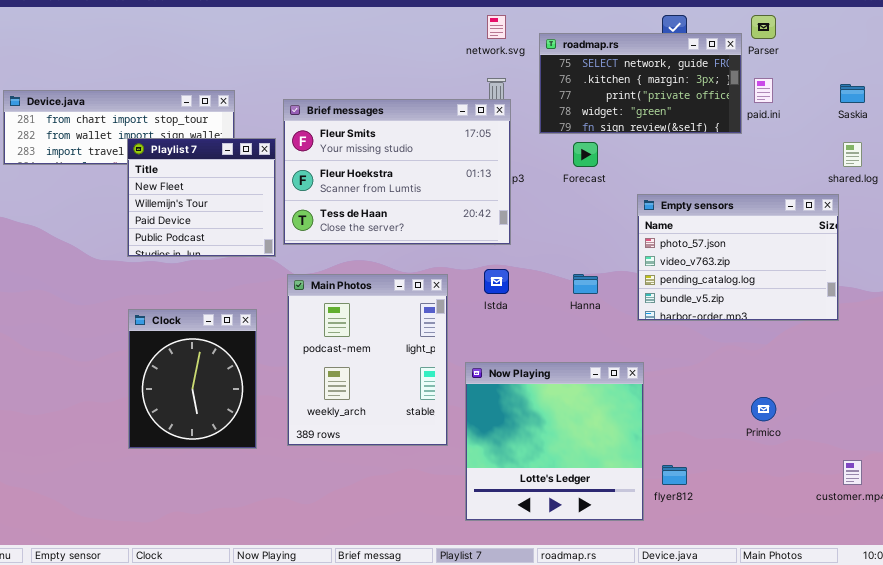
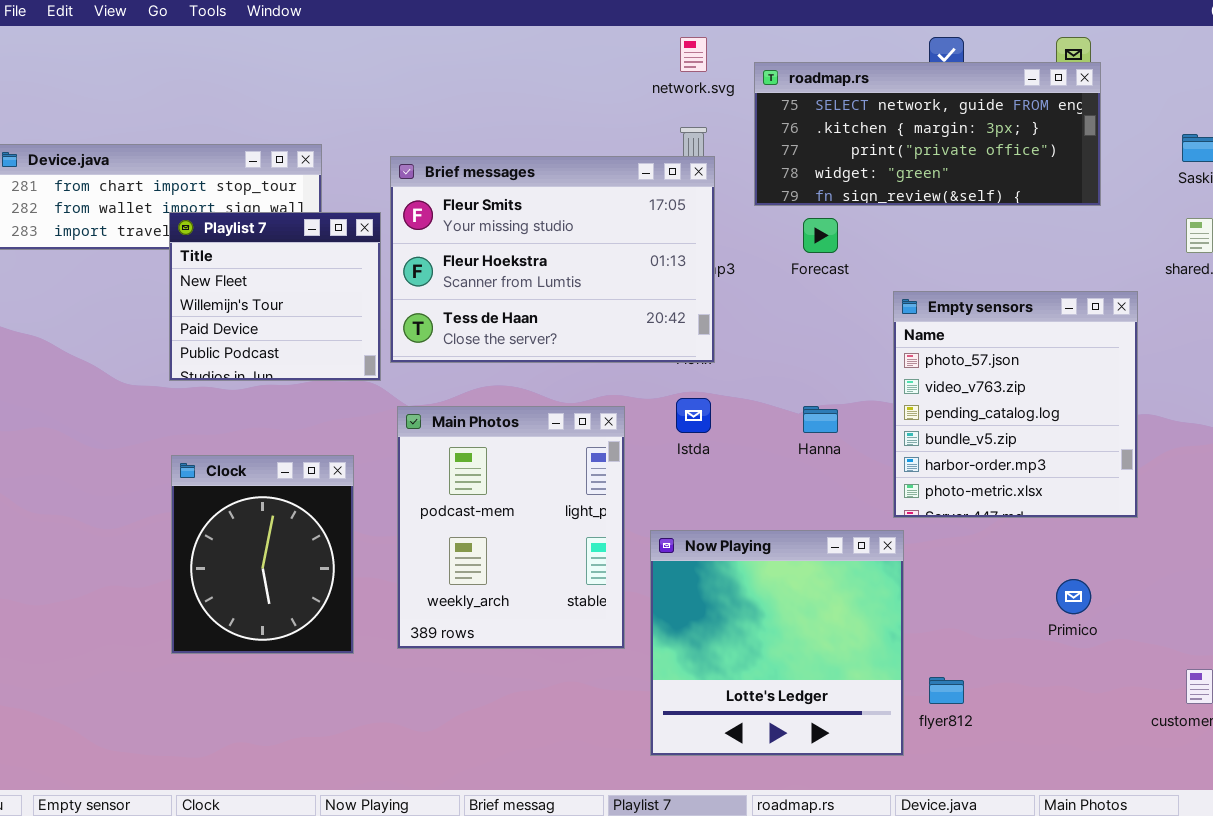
roadmap.rs: [539,33,742,134] -> [754,62,1101,206], resized
Empty sensors: [637,194,839,321] -> [893,291,1138,518], resized

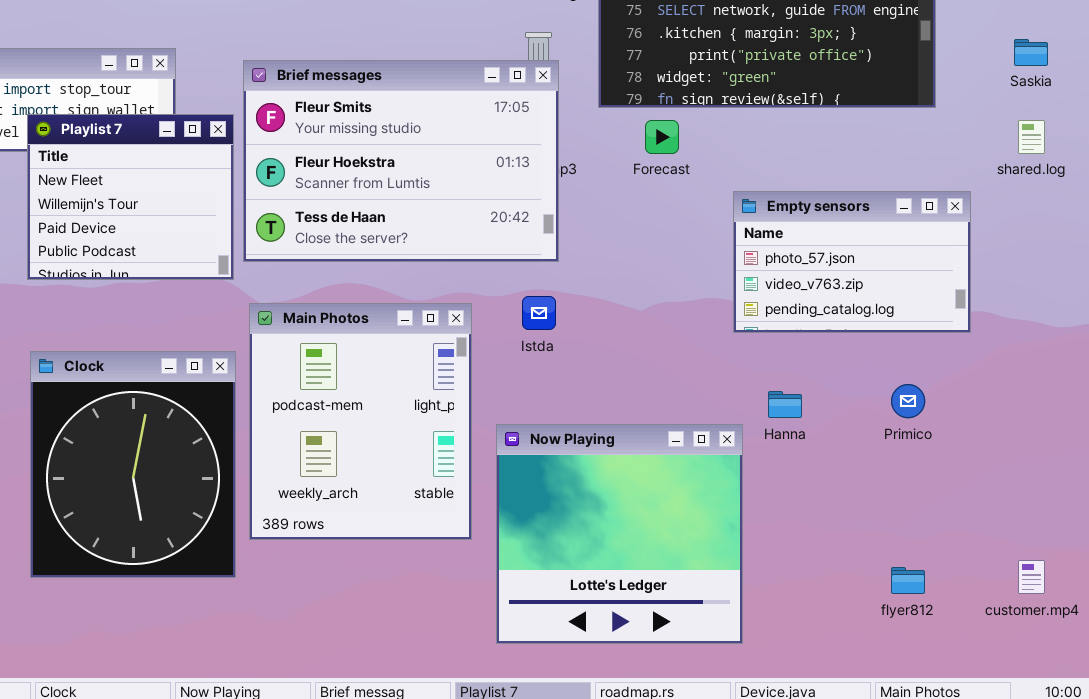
Empty sensors: [893,291,1138,518] -> [733,191,971,333], resized
Hanna: [803,406,838,433] -> [768,391,802,418], moved
Clock: [171,455,354,654] -> [30,351,236,578], resized
Primico: [1056,579,1091,614] -> [891,384,925,418], moved
flyer812: [929,677,964,704] -> [891,567,925,594], moved

